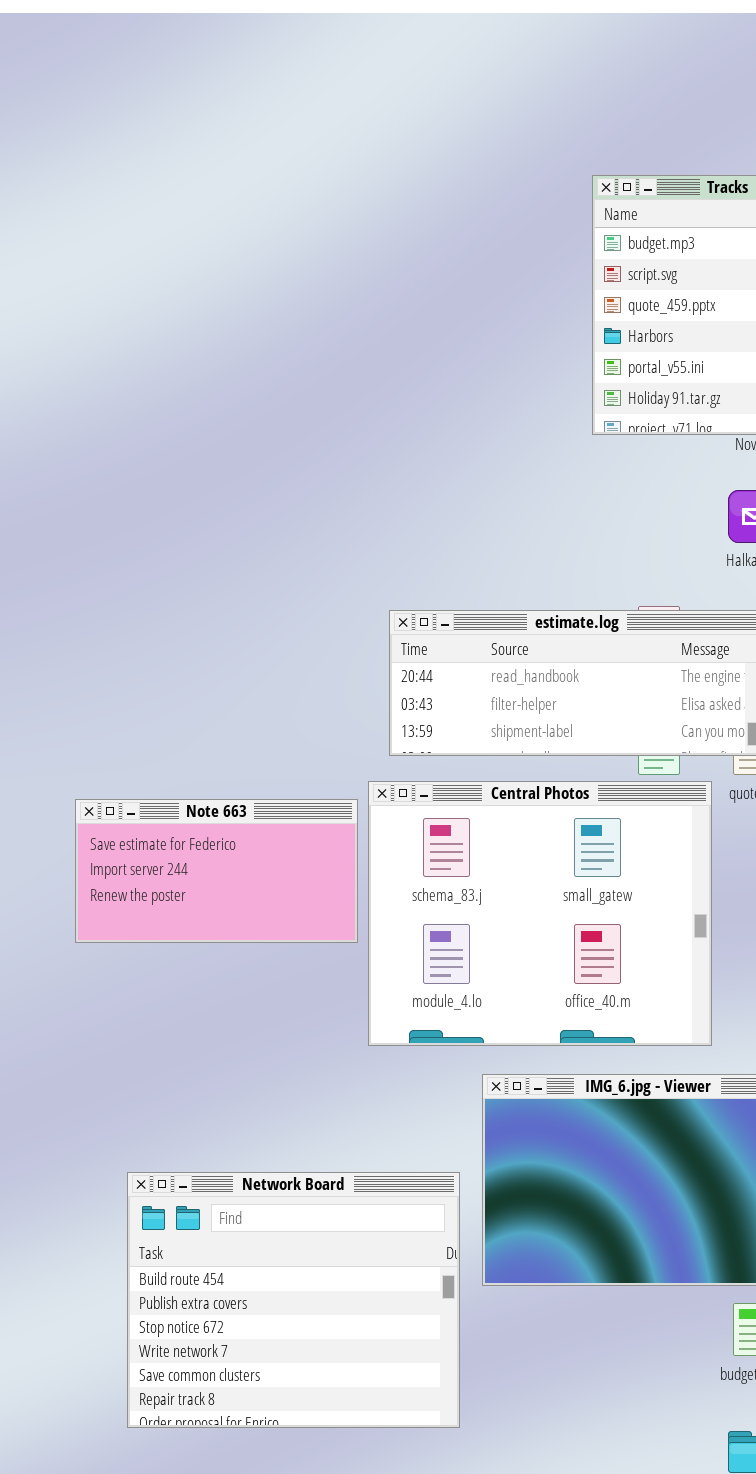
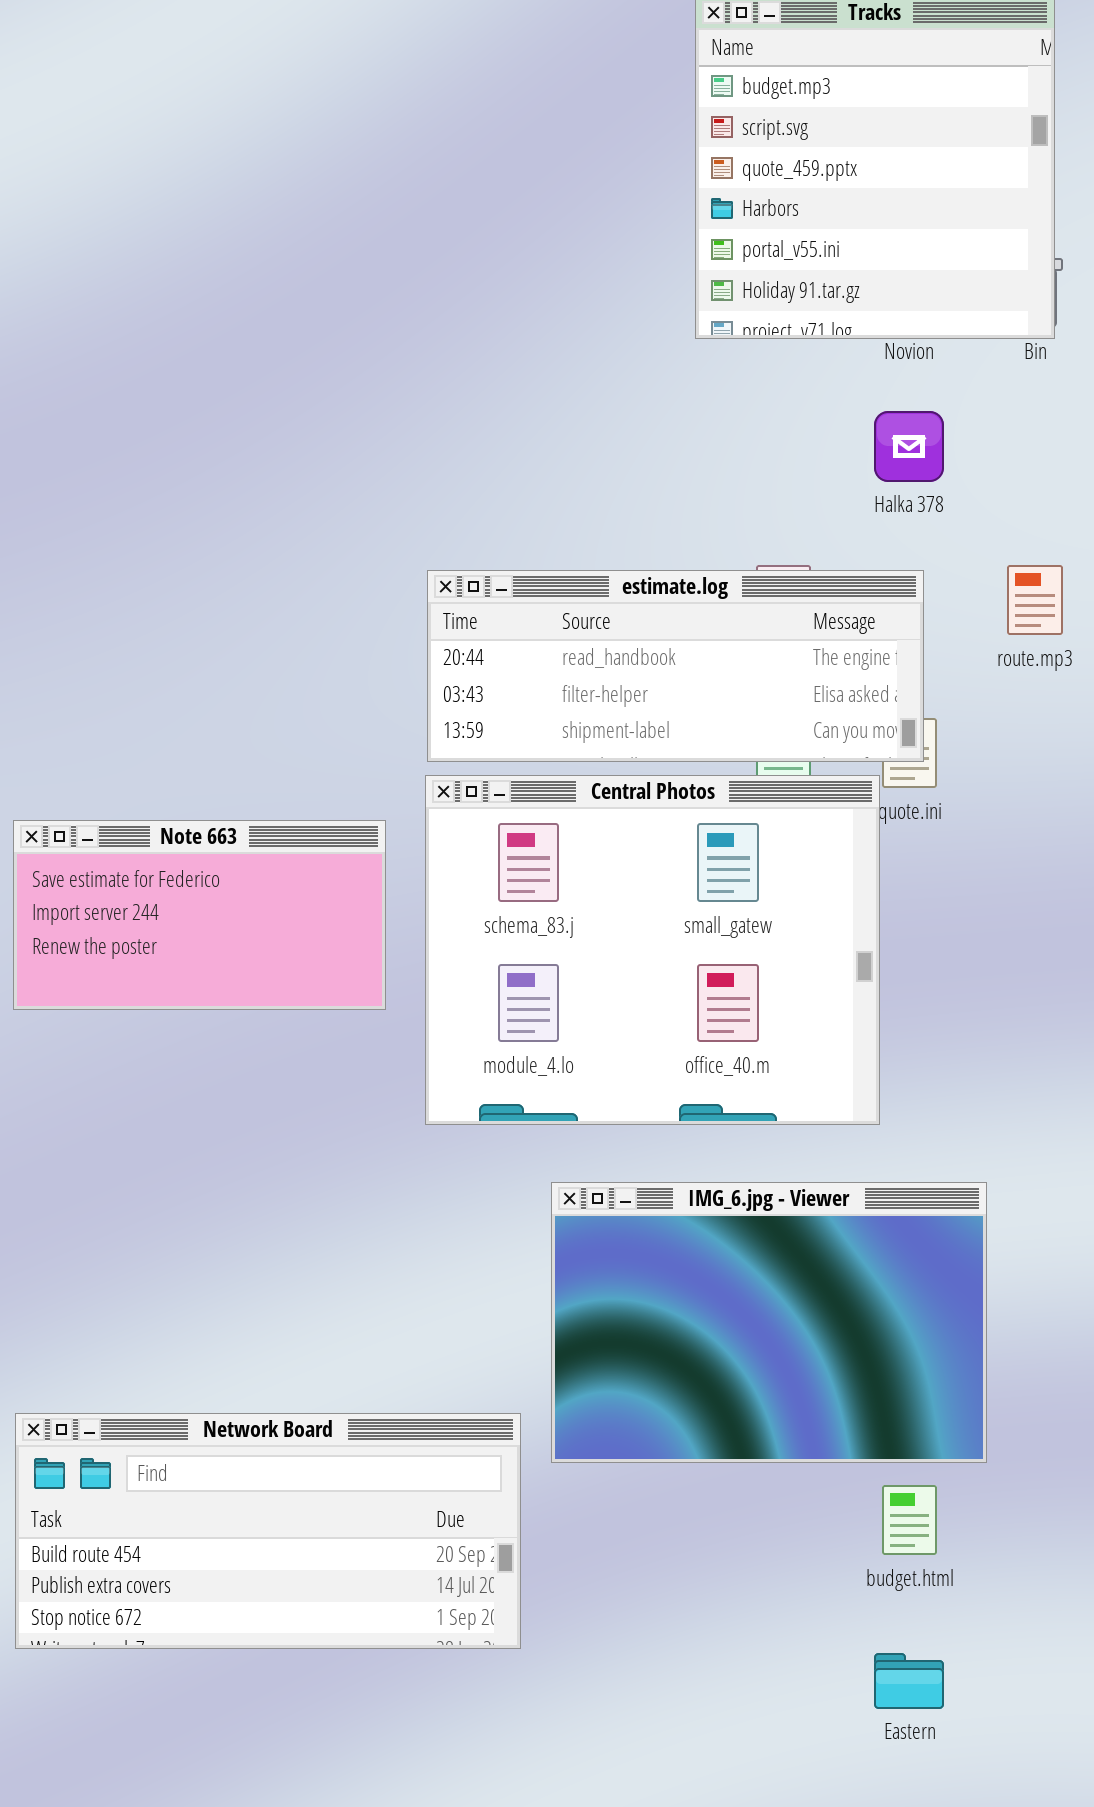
Central Photos: [368,781,712,1046] -> [425,775,880,1125], moved
Network Board: [127,1172,460,1428] -> [15,1413,521,1649], resized

